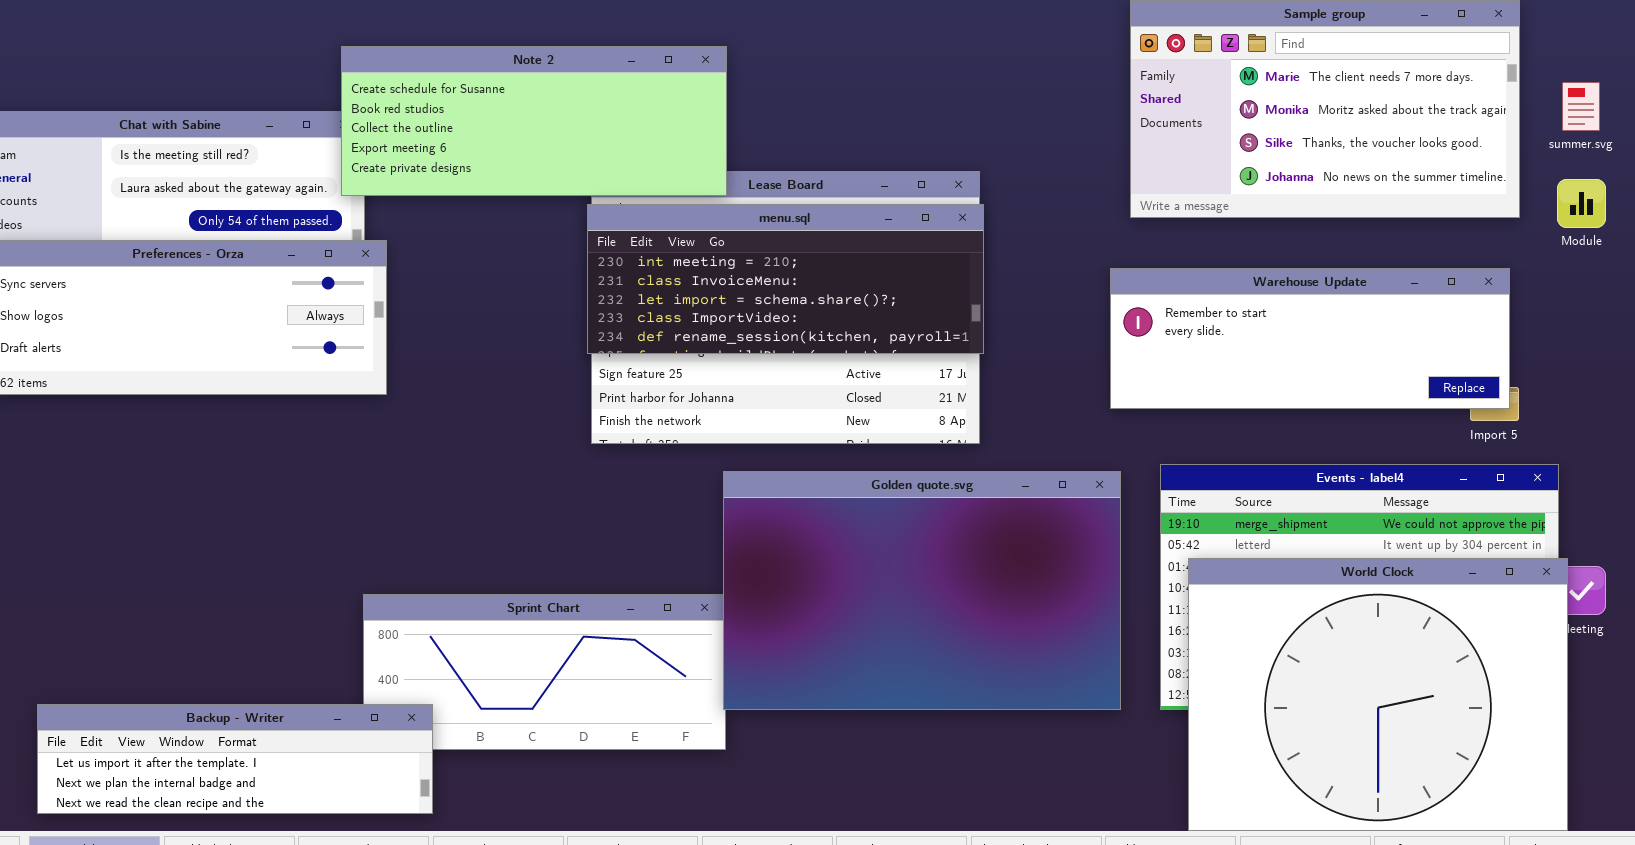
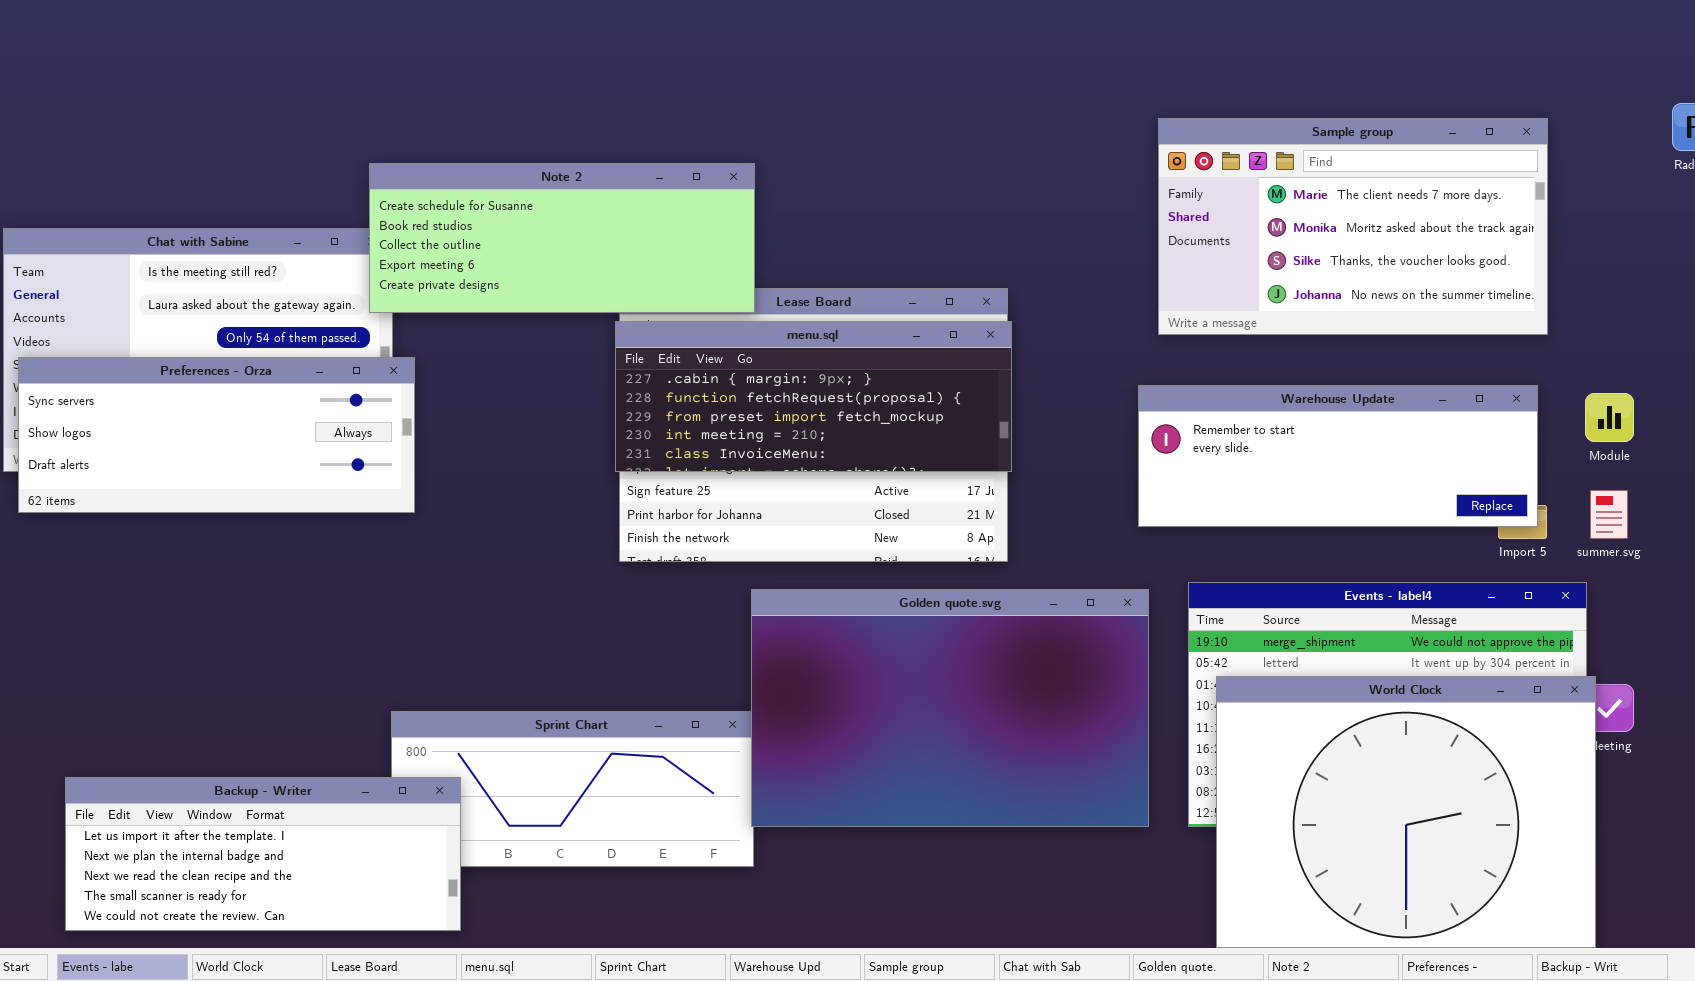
summer.svg: [1562,82,1600,131] -> [1590,490,1628,539], moved
Module: [1557,179,1606,228] -> [1585,393,1634,442], moved
menu.sql: [587,204,984,354] -> [615,321,1012,472], scrolled up 3 rows
Backup - Writer: [37,704,433,814] -> [65,777,461,931], resized

